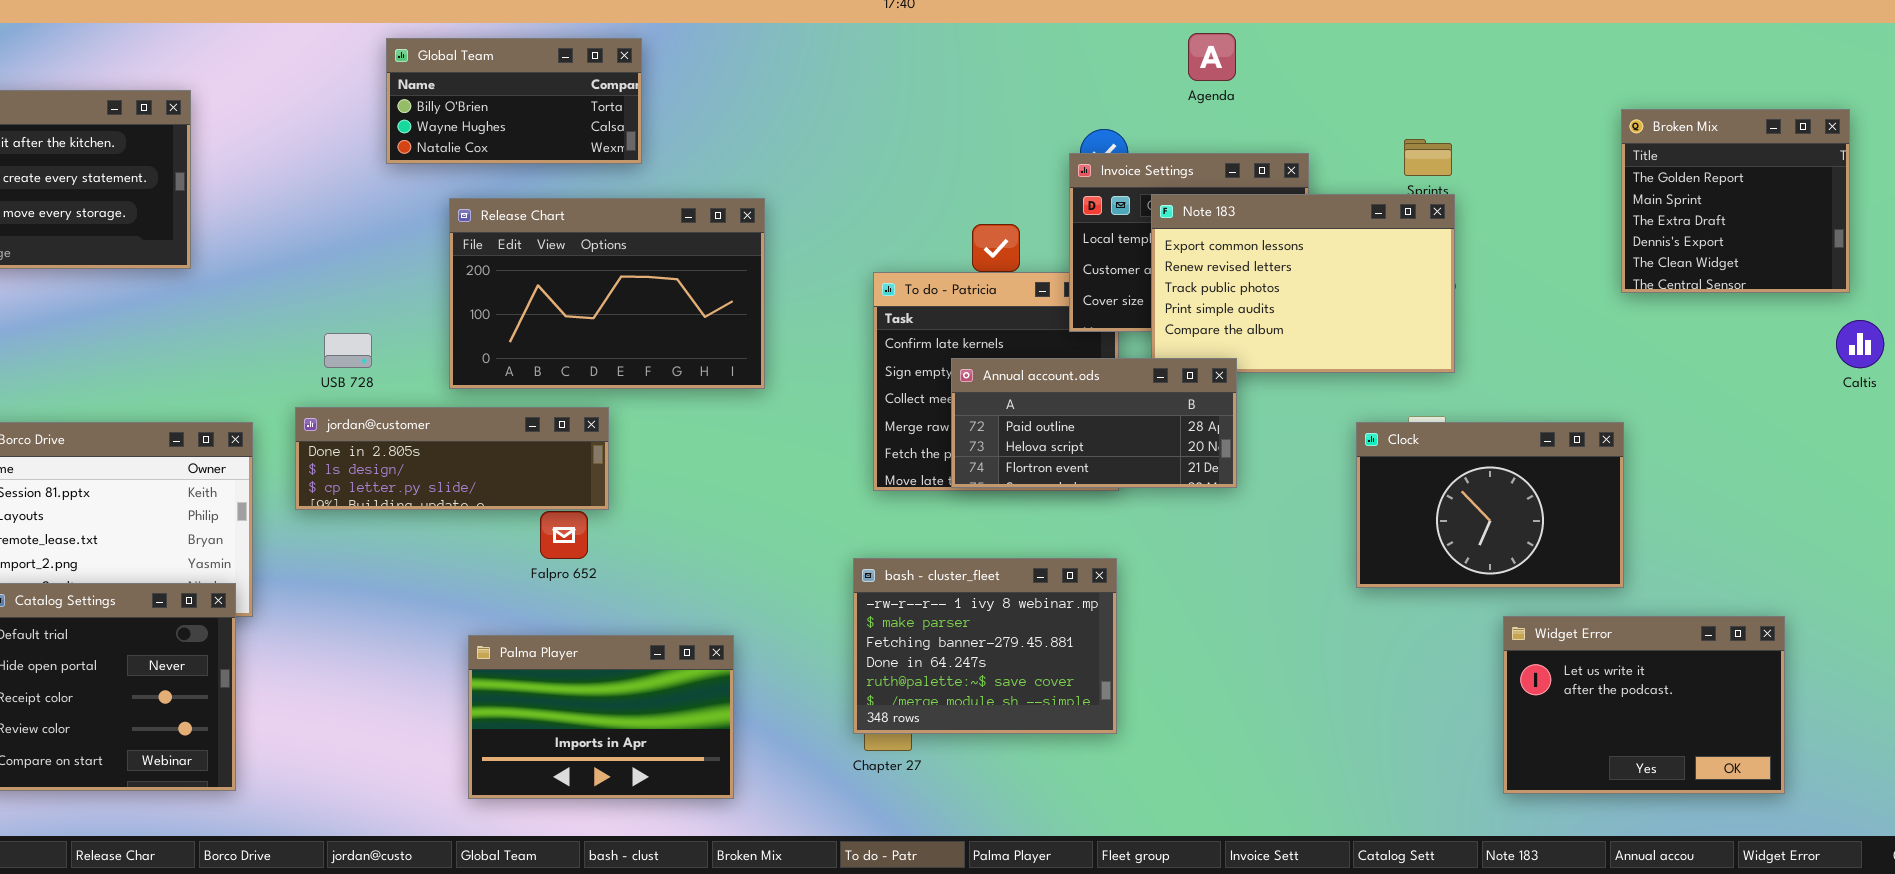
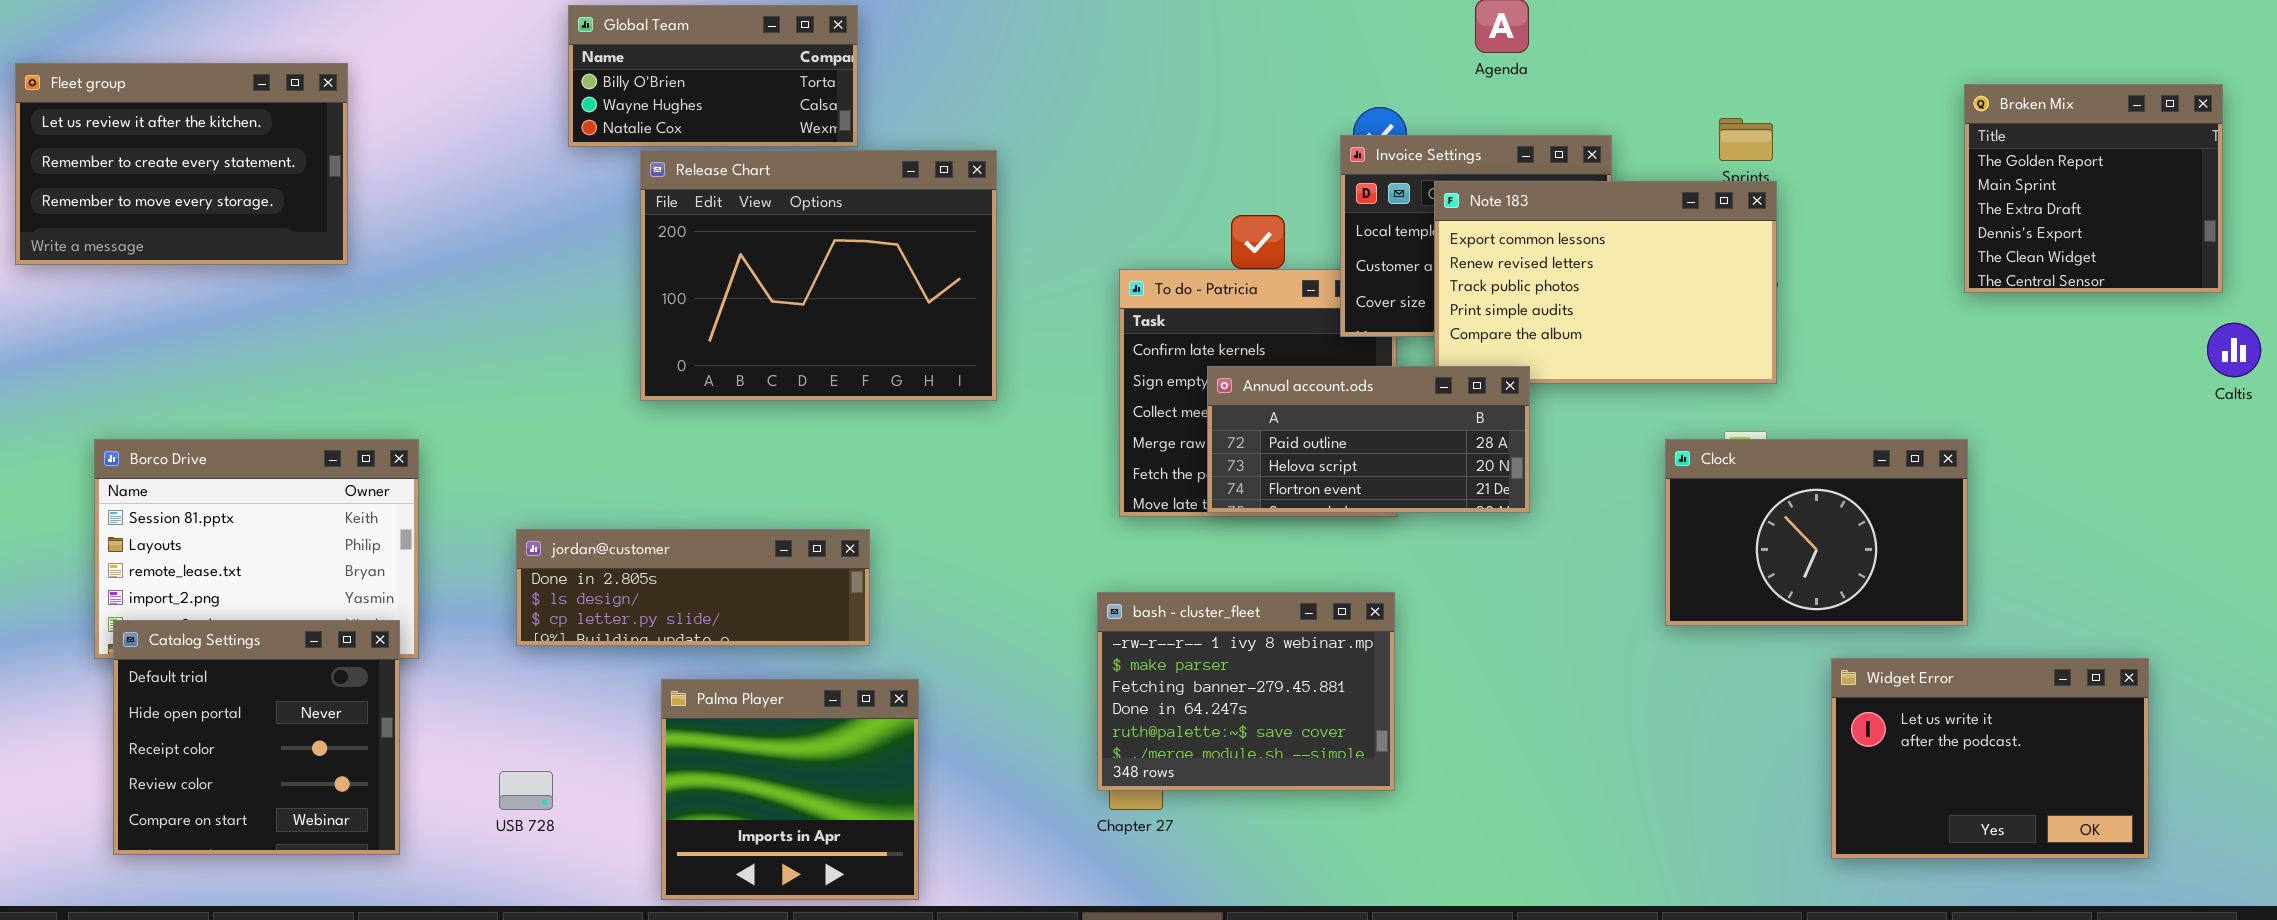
Release Chart: [449,198,765,389] -> [640,150,997,401], resized
USB 728: [324,333,372,368] -> [499,771,553,810], moved
jordan@customer: [295,407,609,510] -> [516,529,870,646], moved
Palma Player: [468,635,734,799] -> [661,679,919,900], resized

